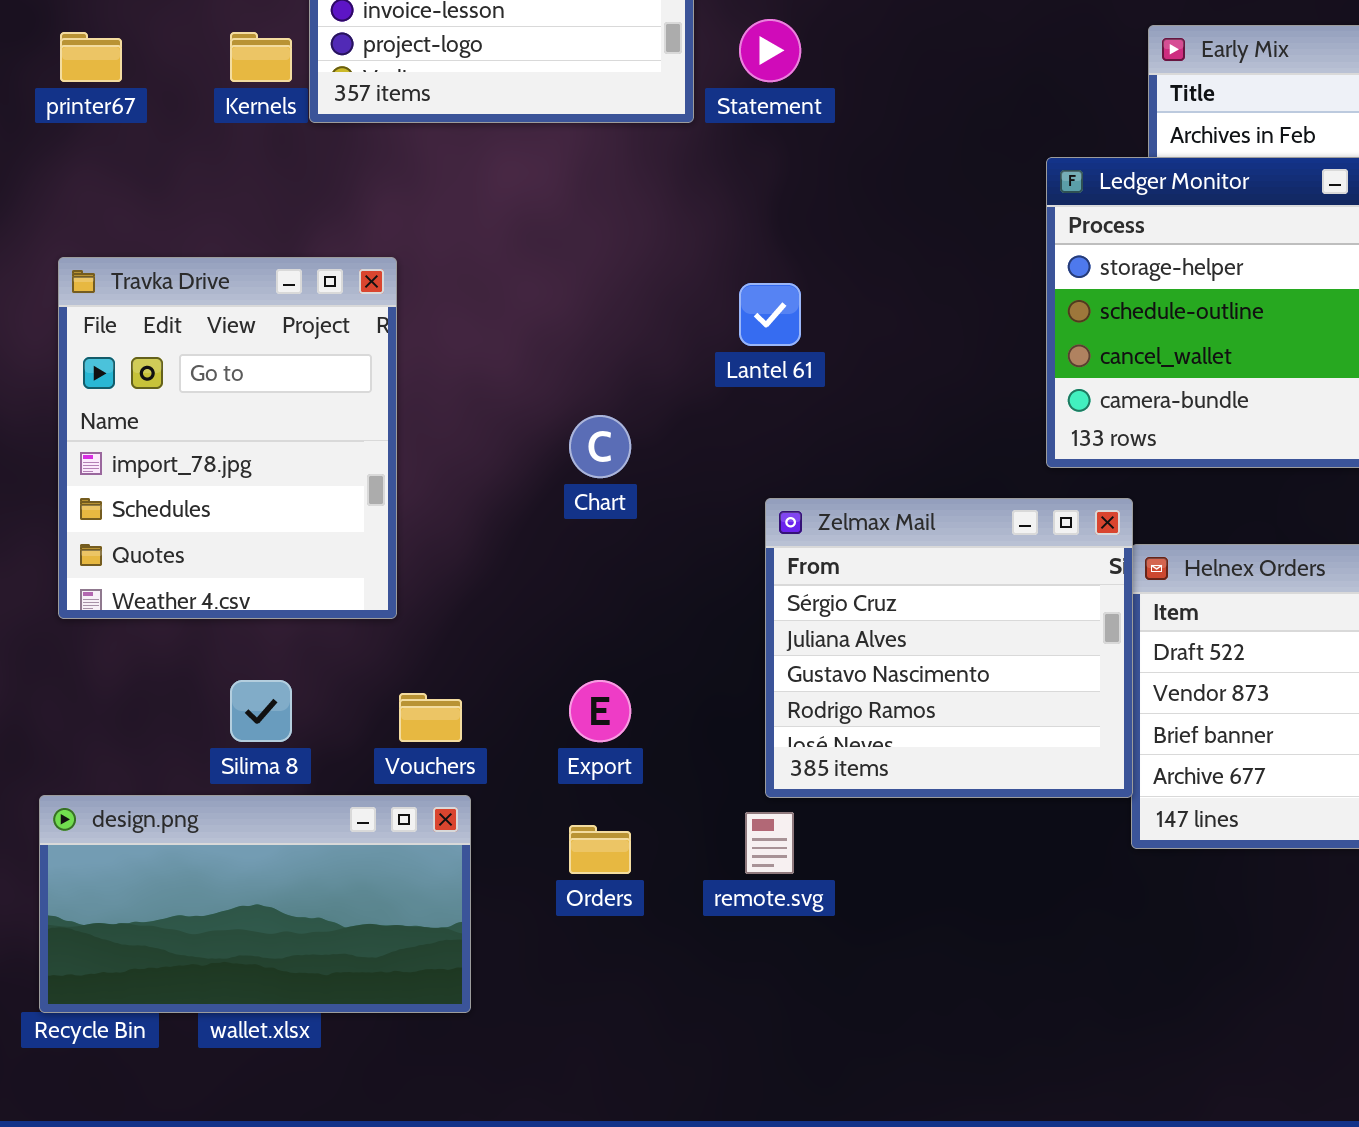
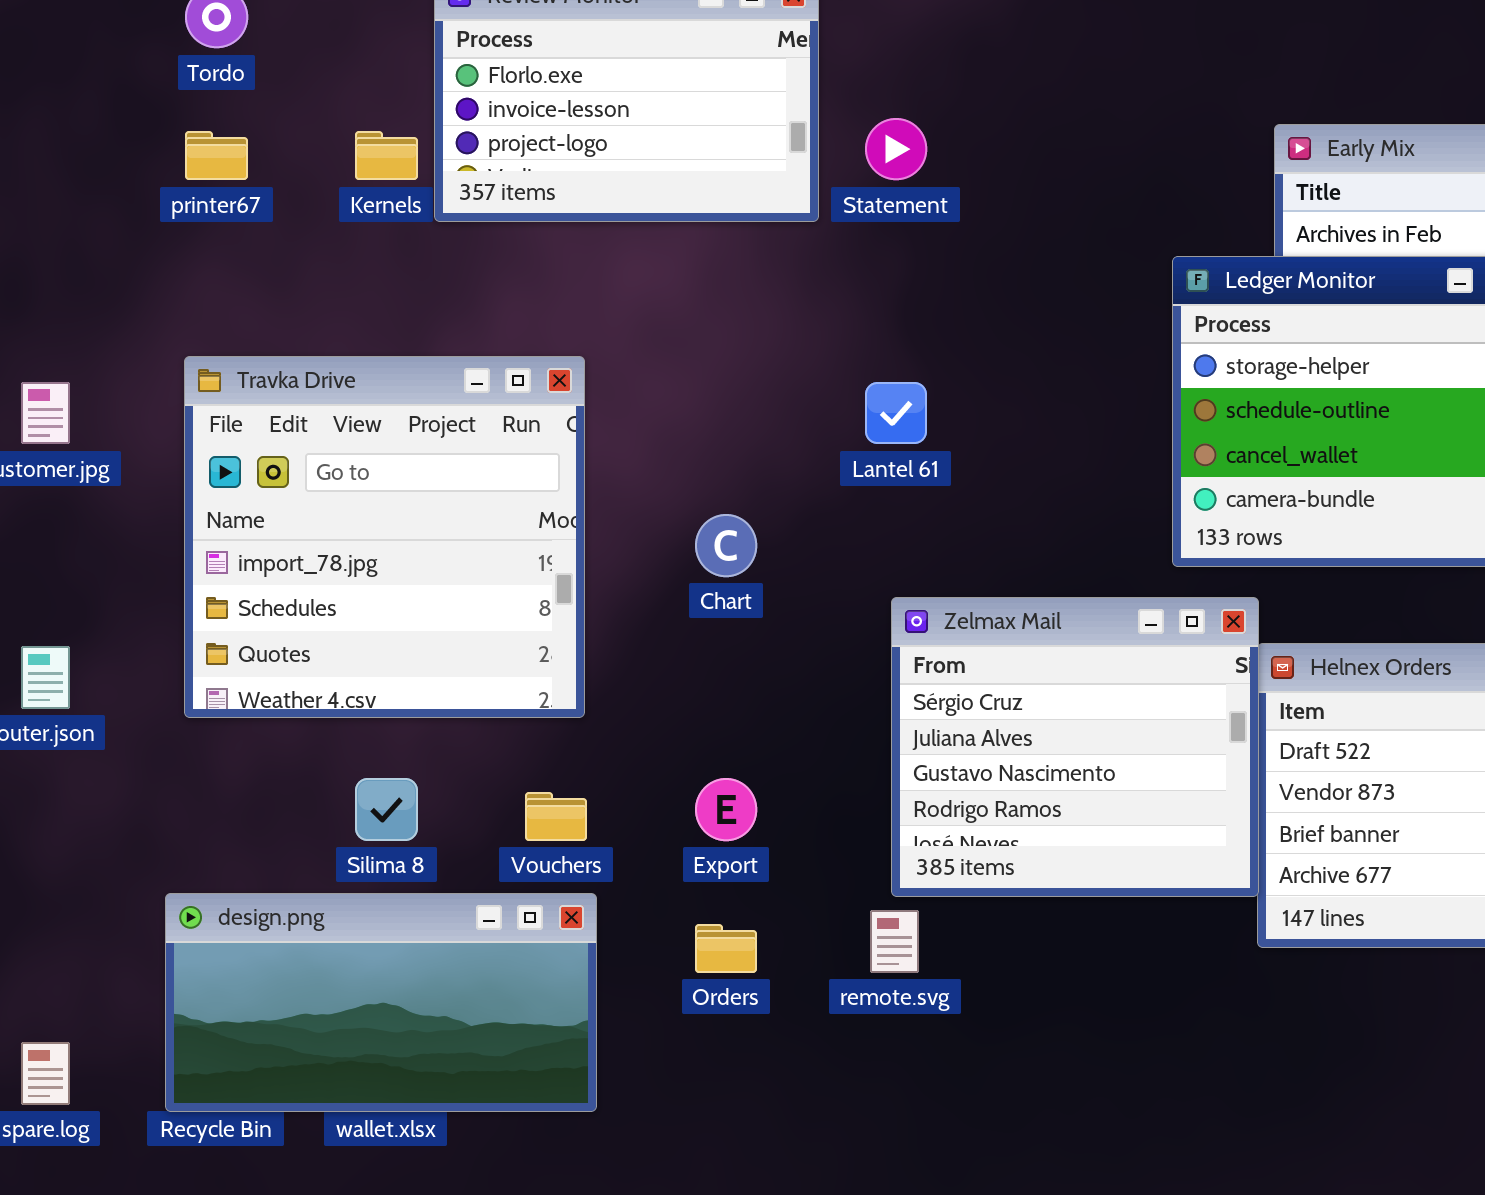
Travka Drive: [58,257,397,619] -> [184,356,585,718], resized

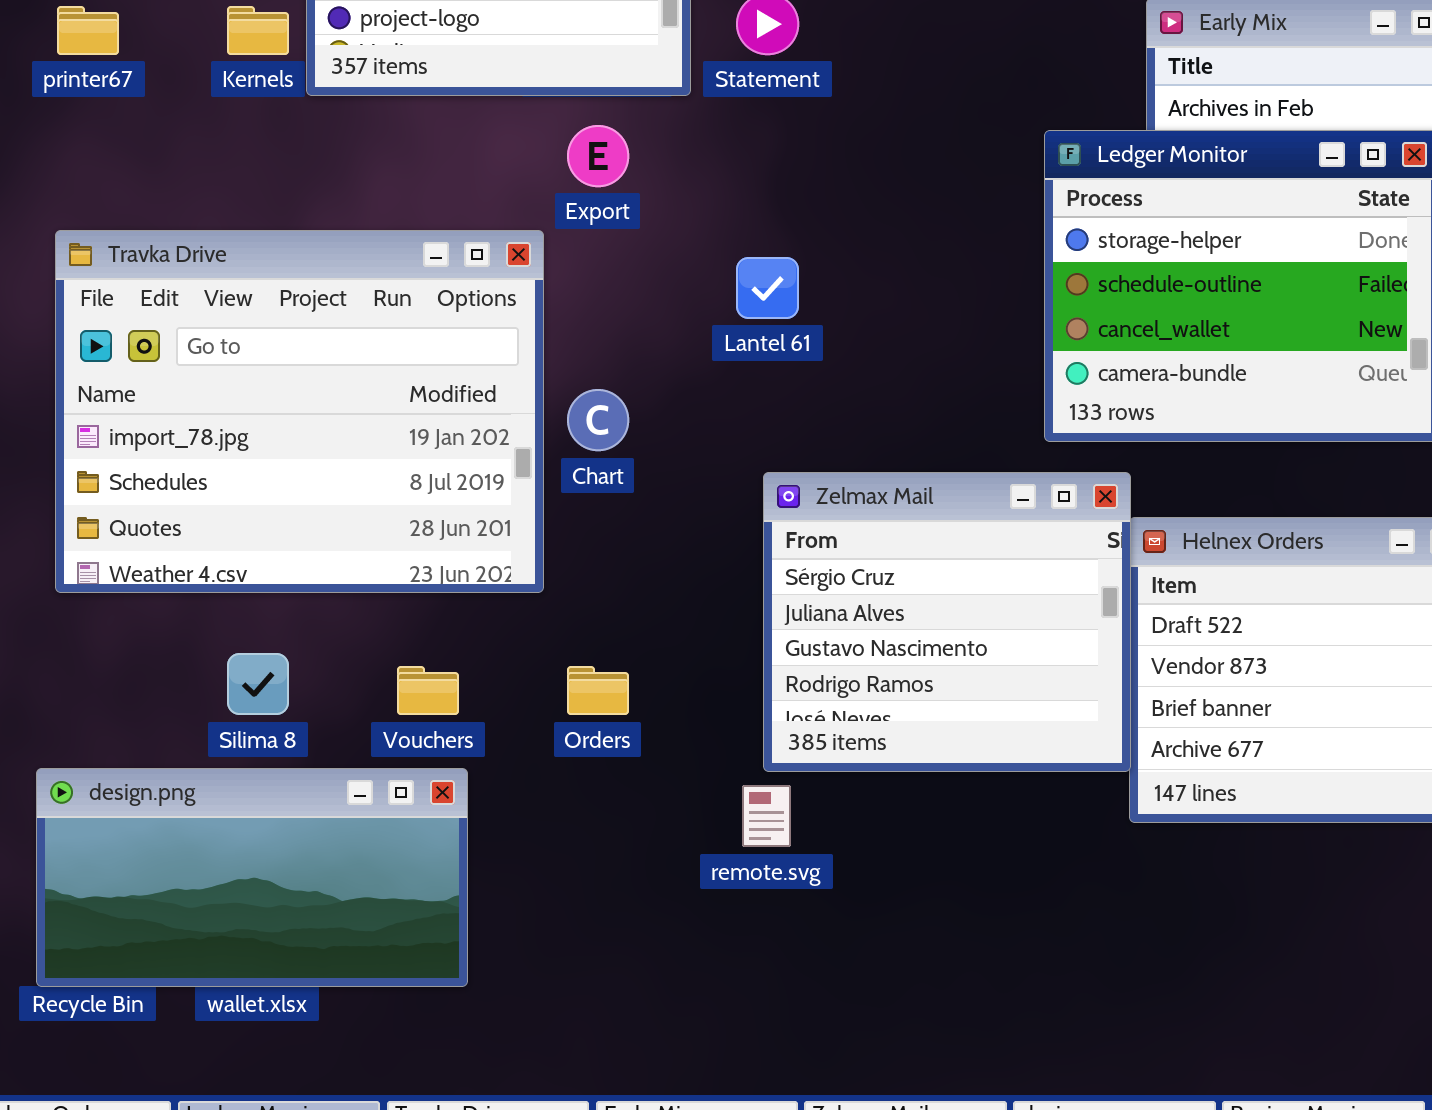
Travka Drive: [184,356,585,718] -> [55,230,544,593], resized
Export: [695,778,757,841] -> [567,125,629,187], moved
Orders: [695,924,757,973] -> [567,666,629,715], moved

